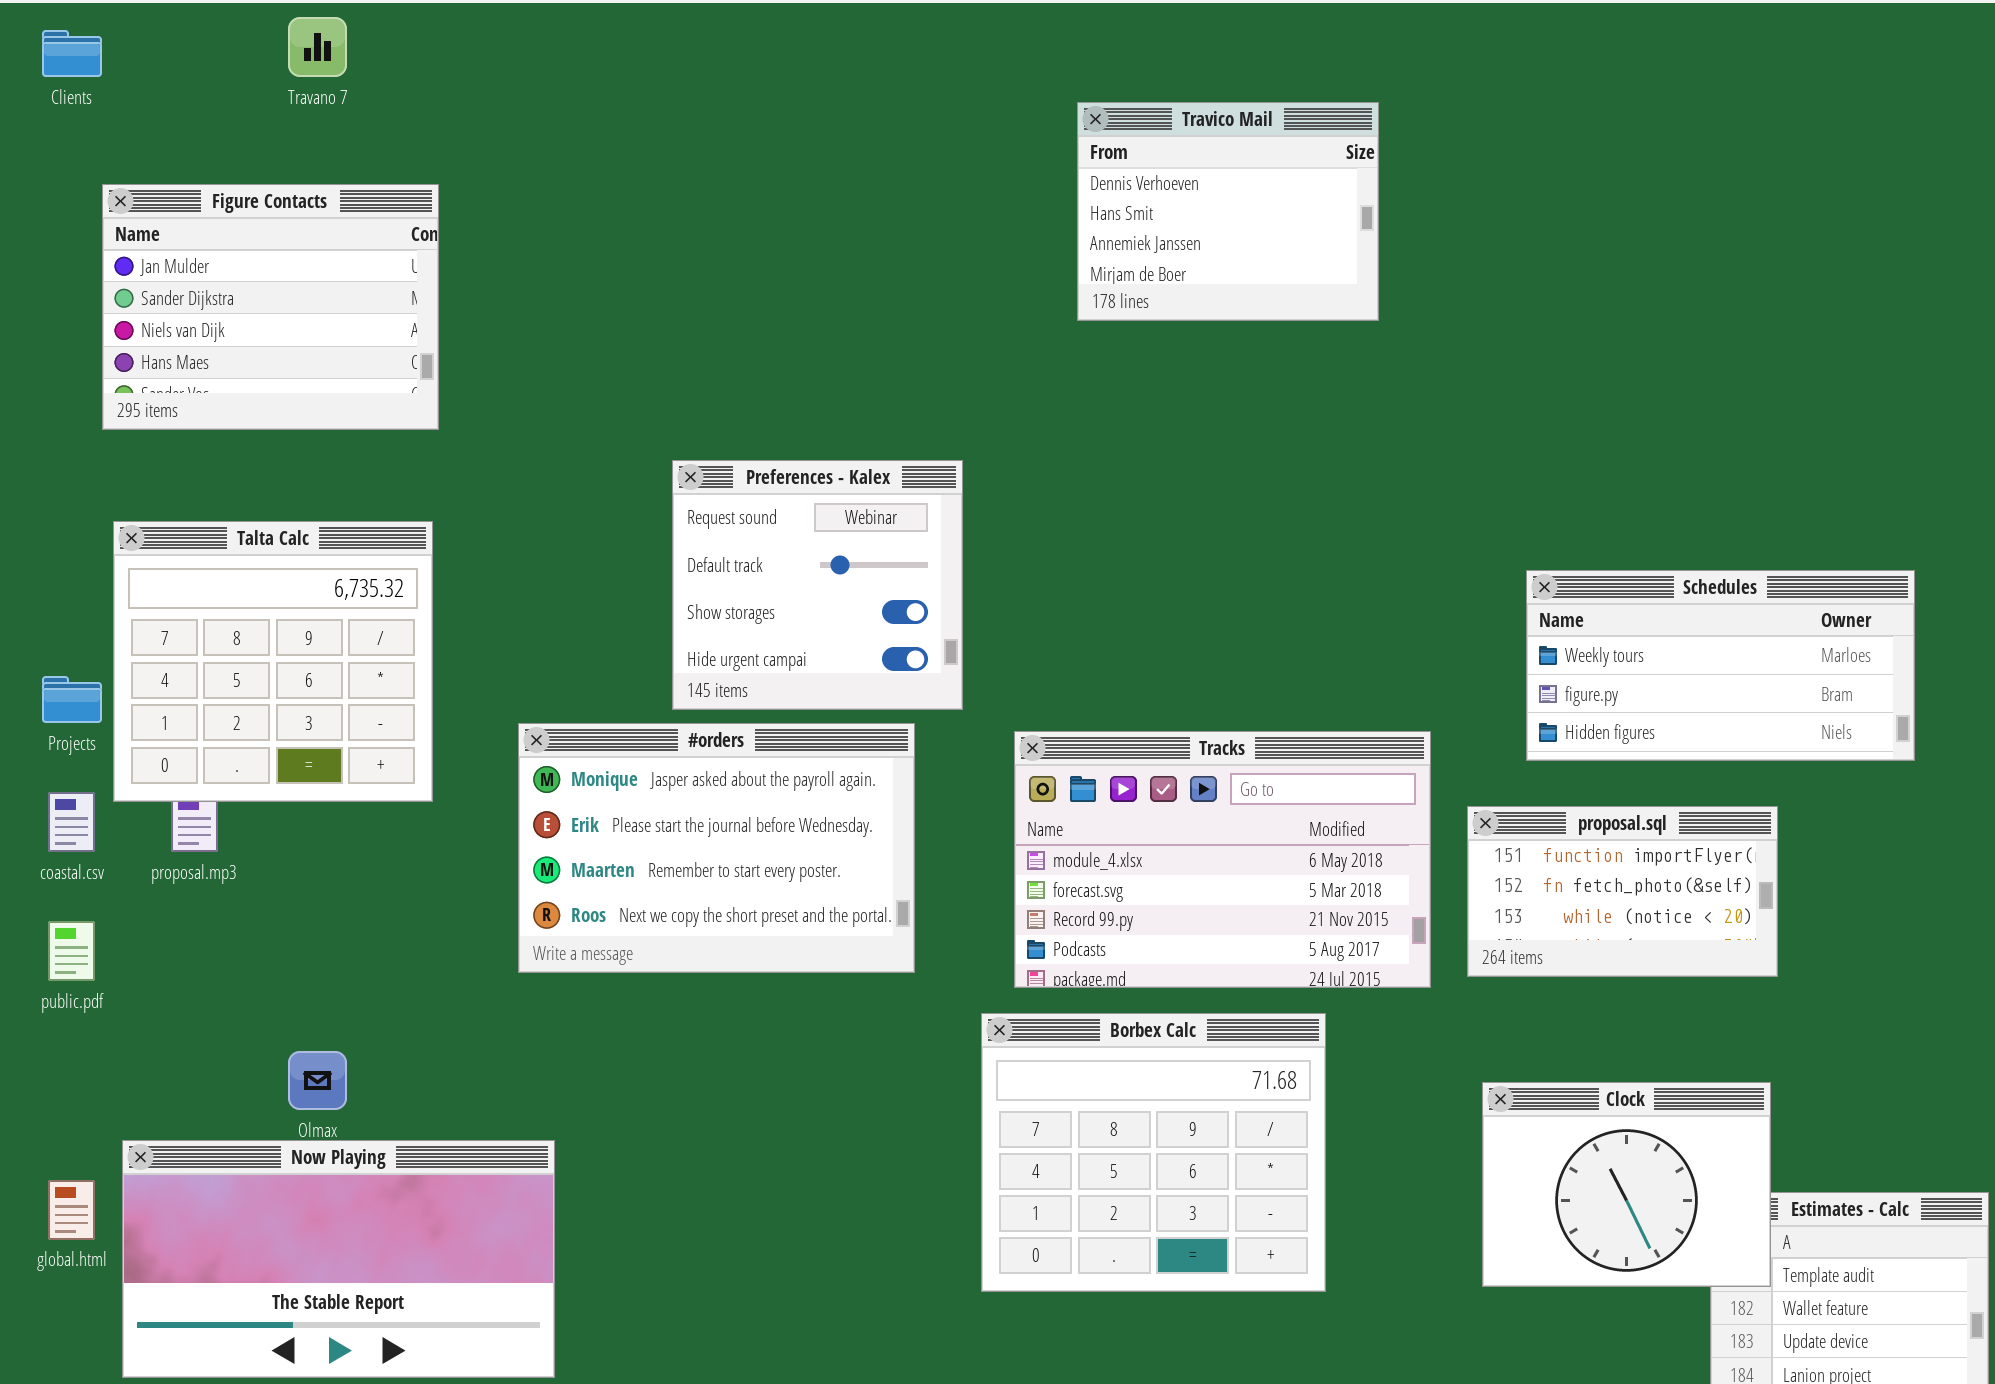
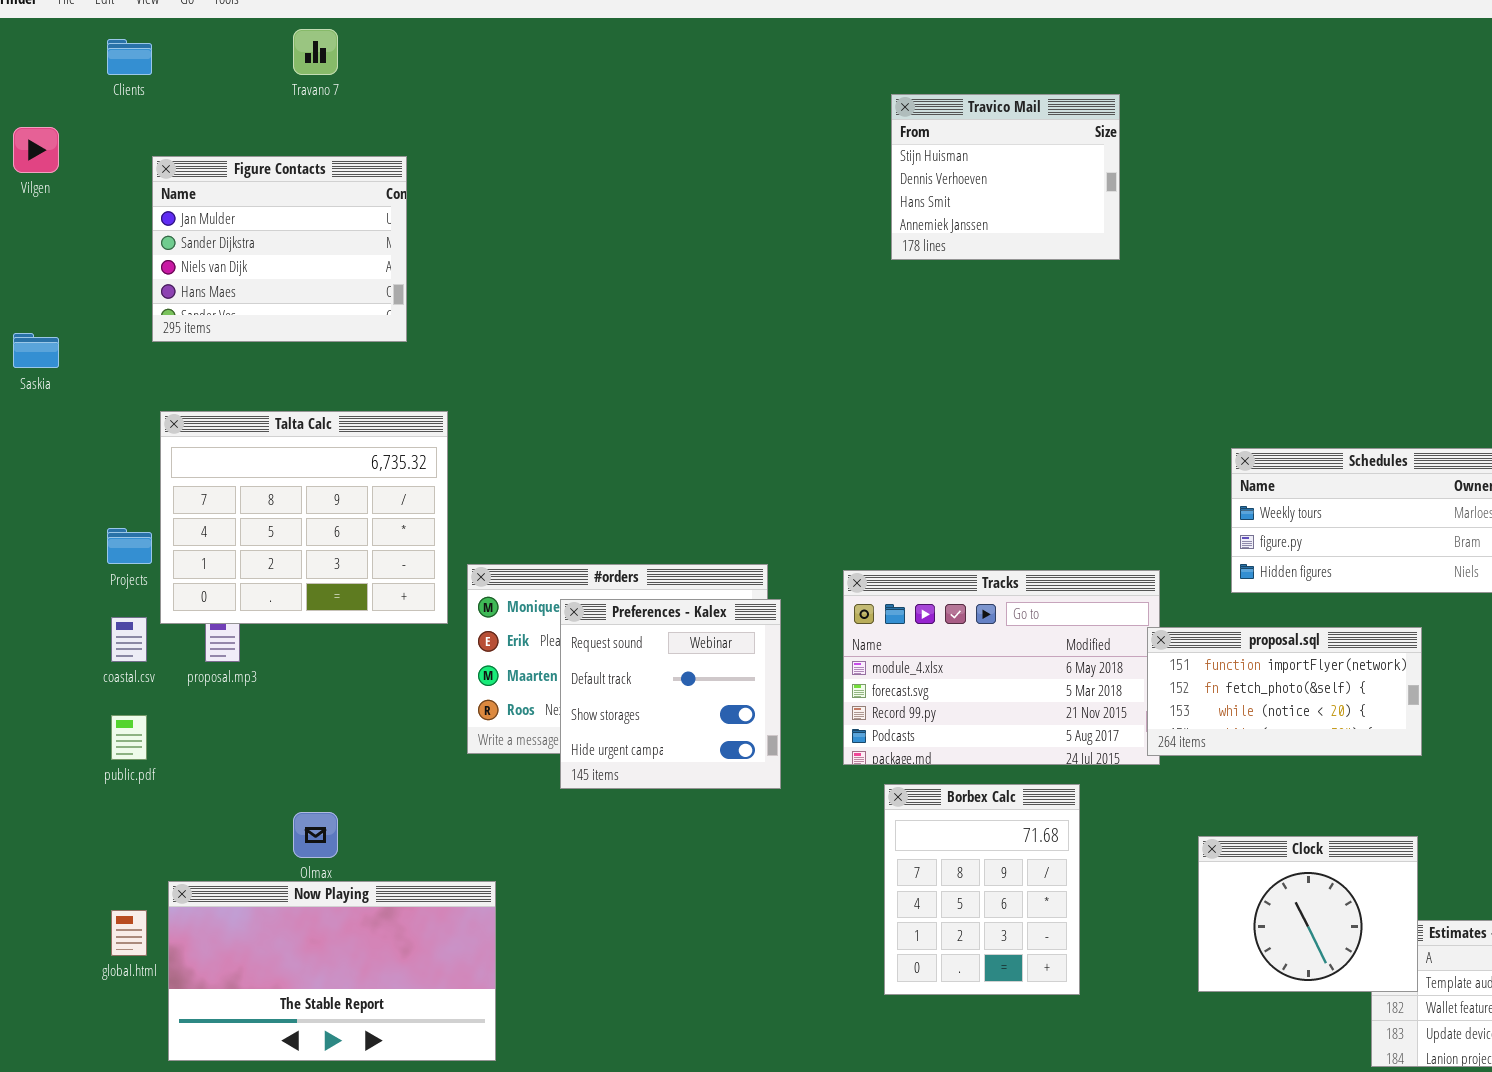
Travico Mail: [1077,102,1379,321] -> [891,94,1120,260], scrolled up 1 row
Preferences - Kalex: [672,460,963,710] -> [560,599,781,789], moved
Talta Calc: [113,521,433,802] -> [160,411,448,624], resized
proposal.sql: [1467,806,1778,977] -> [1147,627,1422,756], resized
Borbex Calc: [981,1013,1326,1292] -> [884,784,1080,995], resized

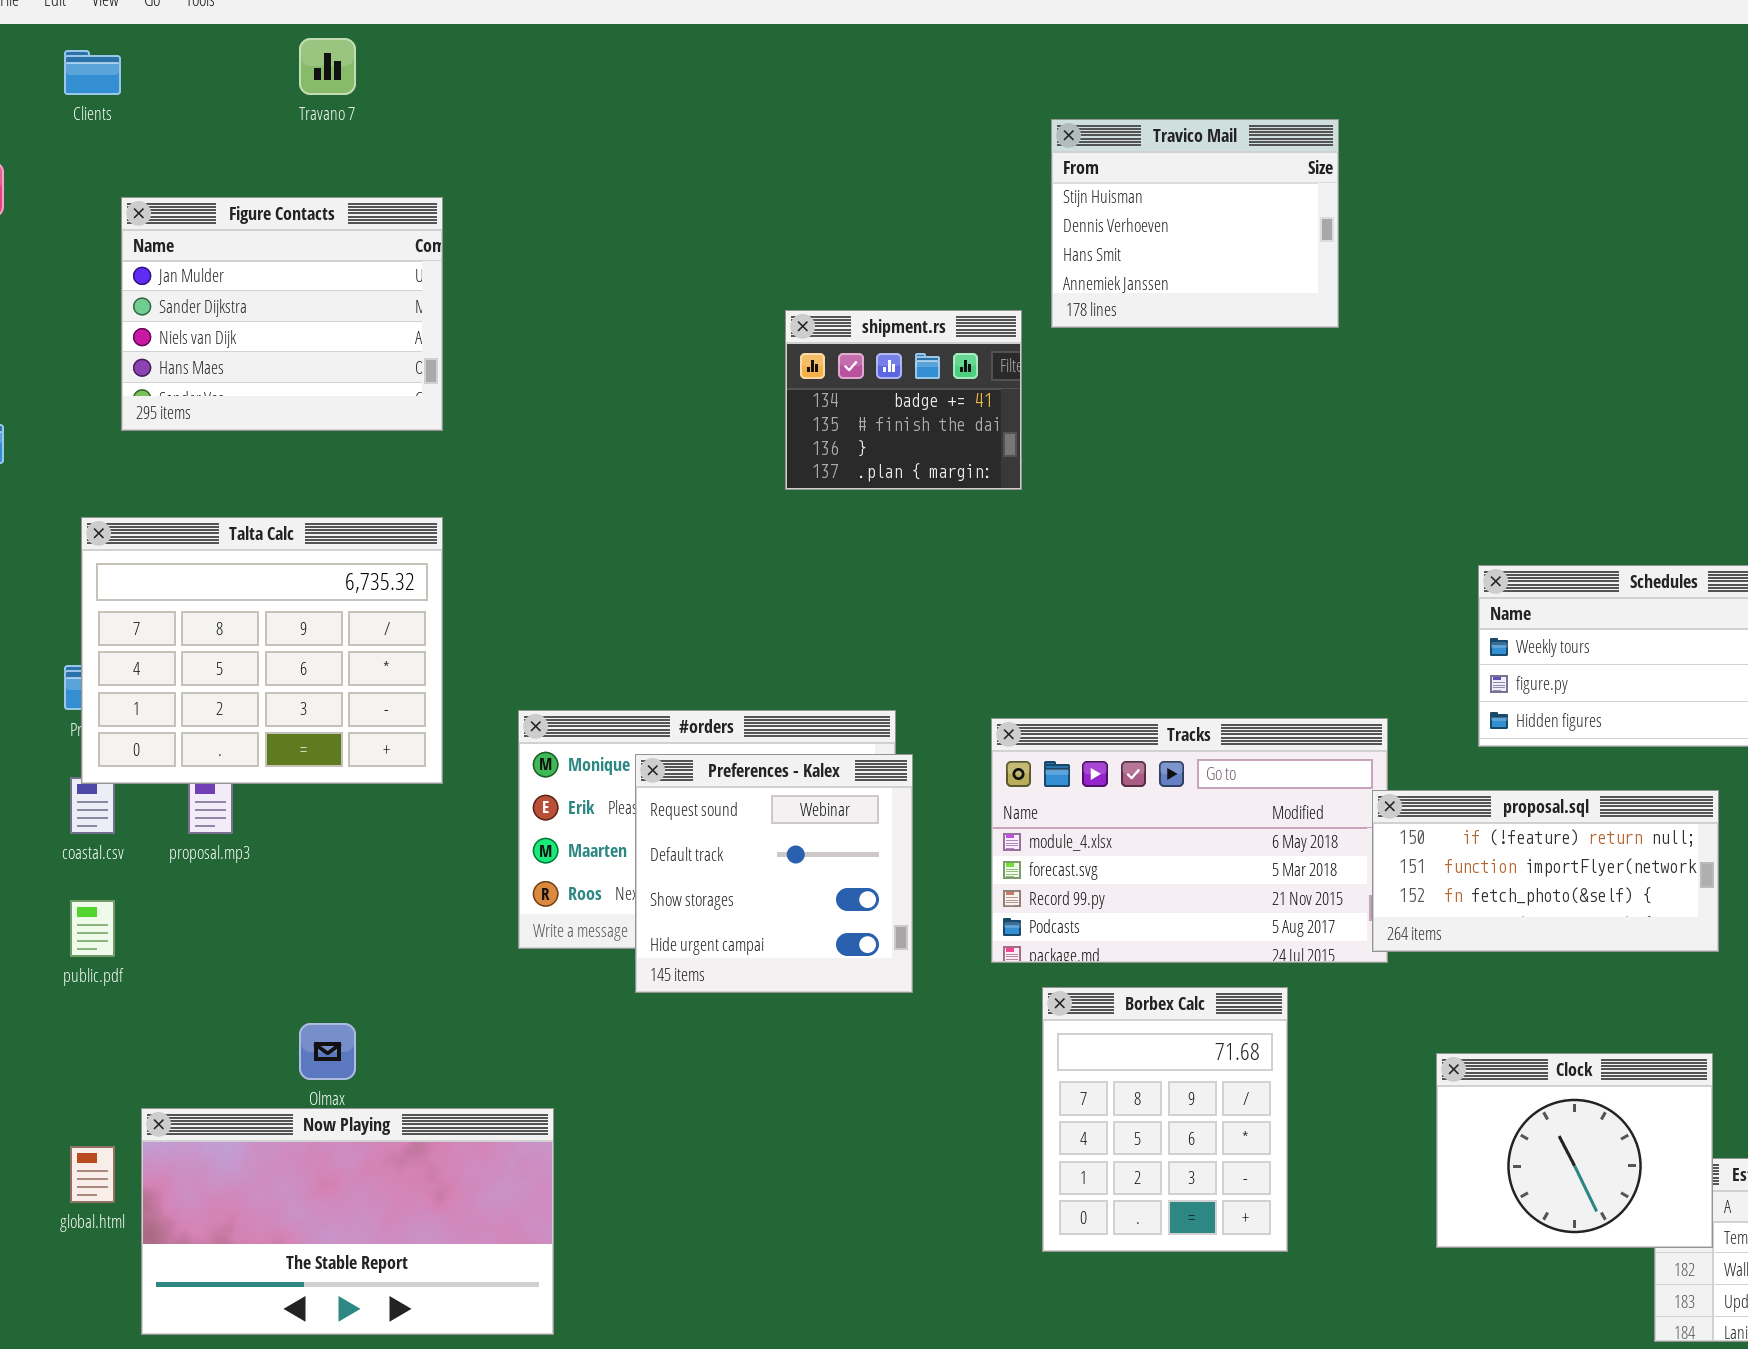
shipment.rs: none -> [785,310,1022,490], opened
Talta Calc: [160,411,448,624] -> [81,517,443,784], moved
proposal.sql: [1147,627,1422,756] -> [1372,790,1719,952], scrolled up 1 row

